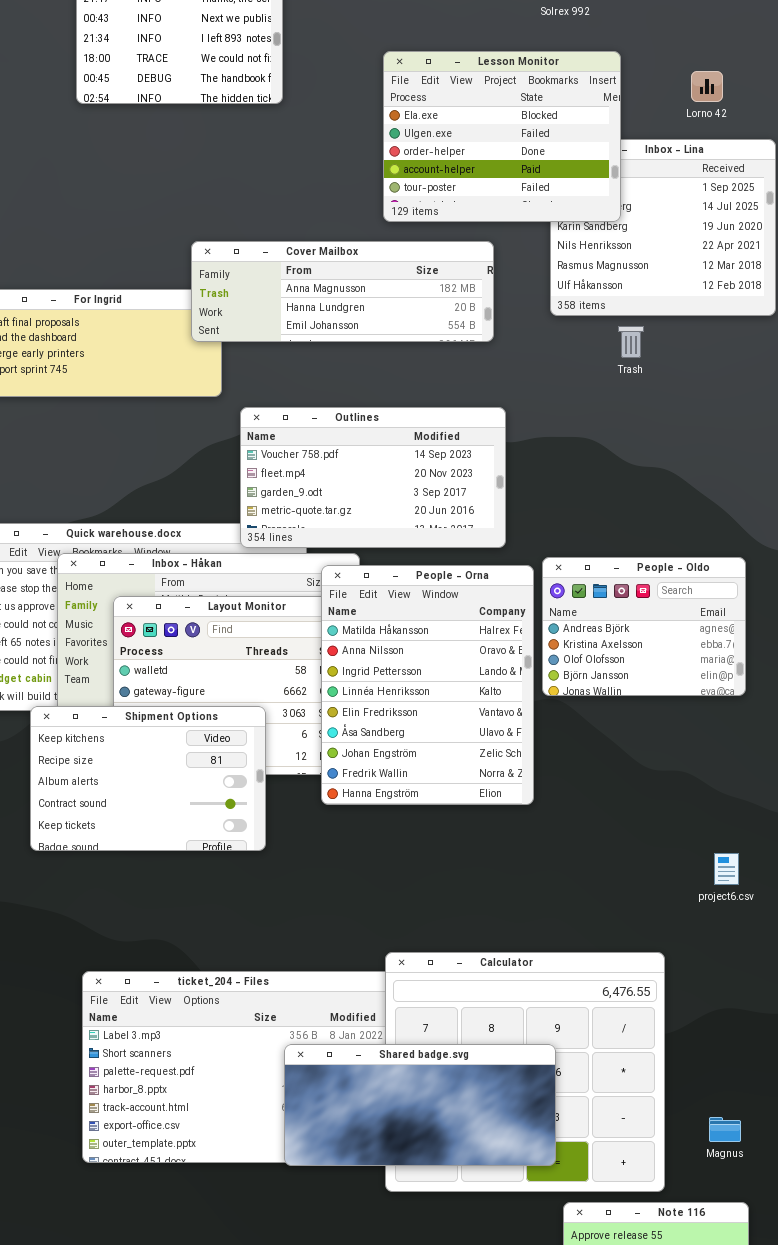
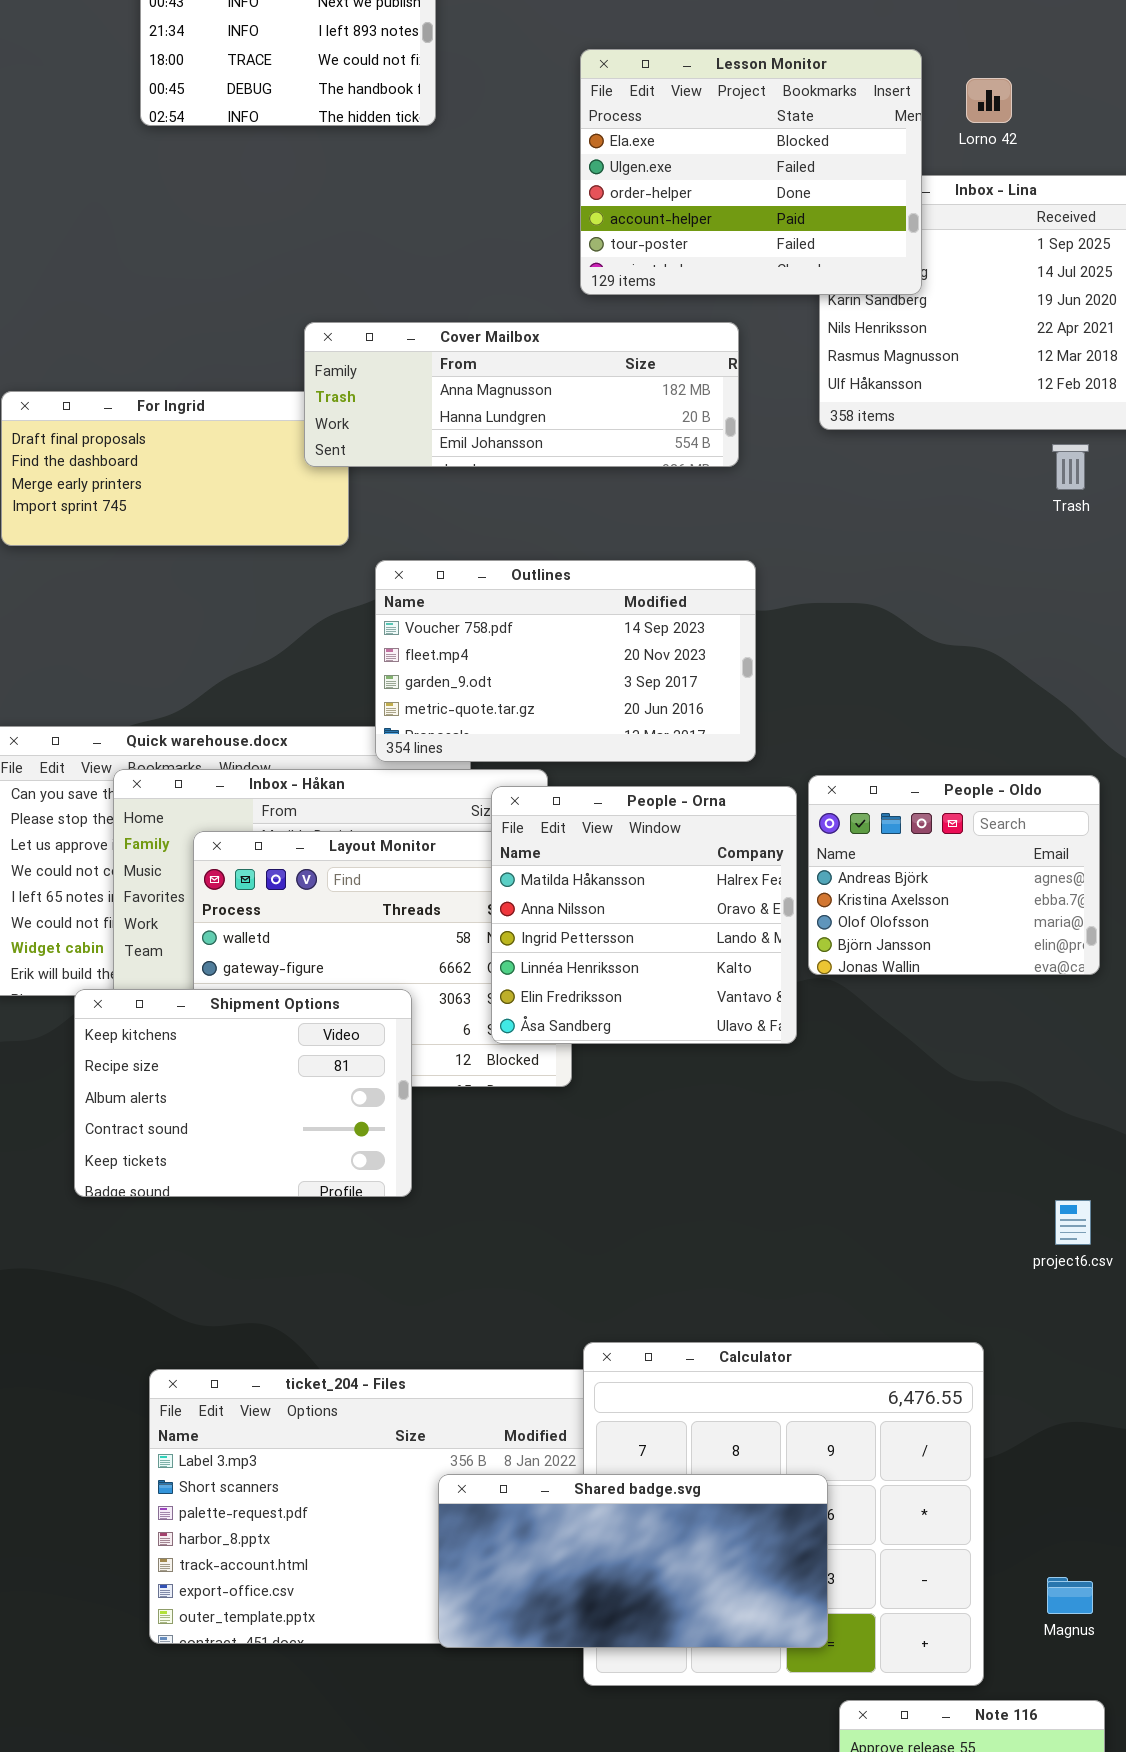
Lorno 42: [691,71,723,102] -> [966,78,1012,123], moved
Trash: [618,326,644,358] -> [1052,444,1089,490], moved
People - Orna: [321,565,534,805] -> [491,786,797,1044], resized

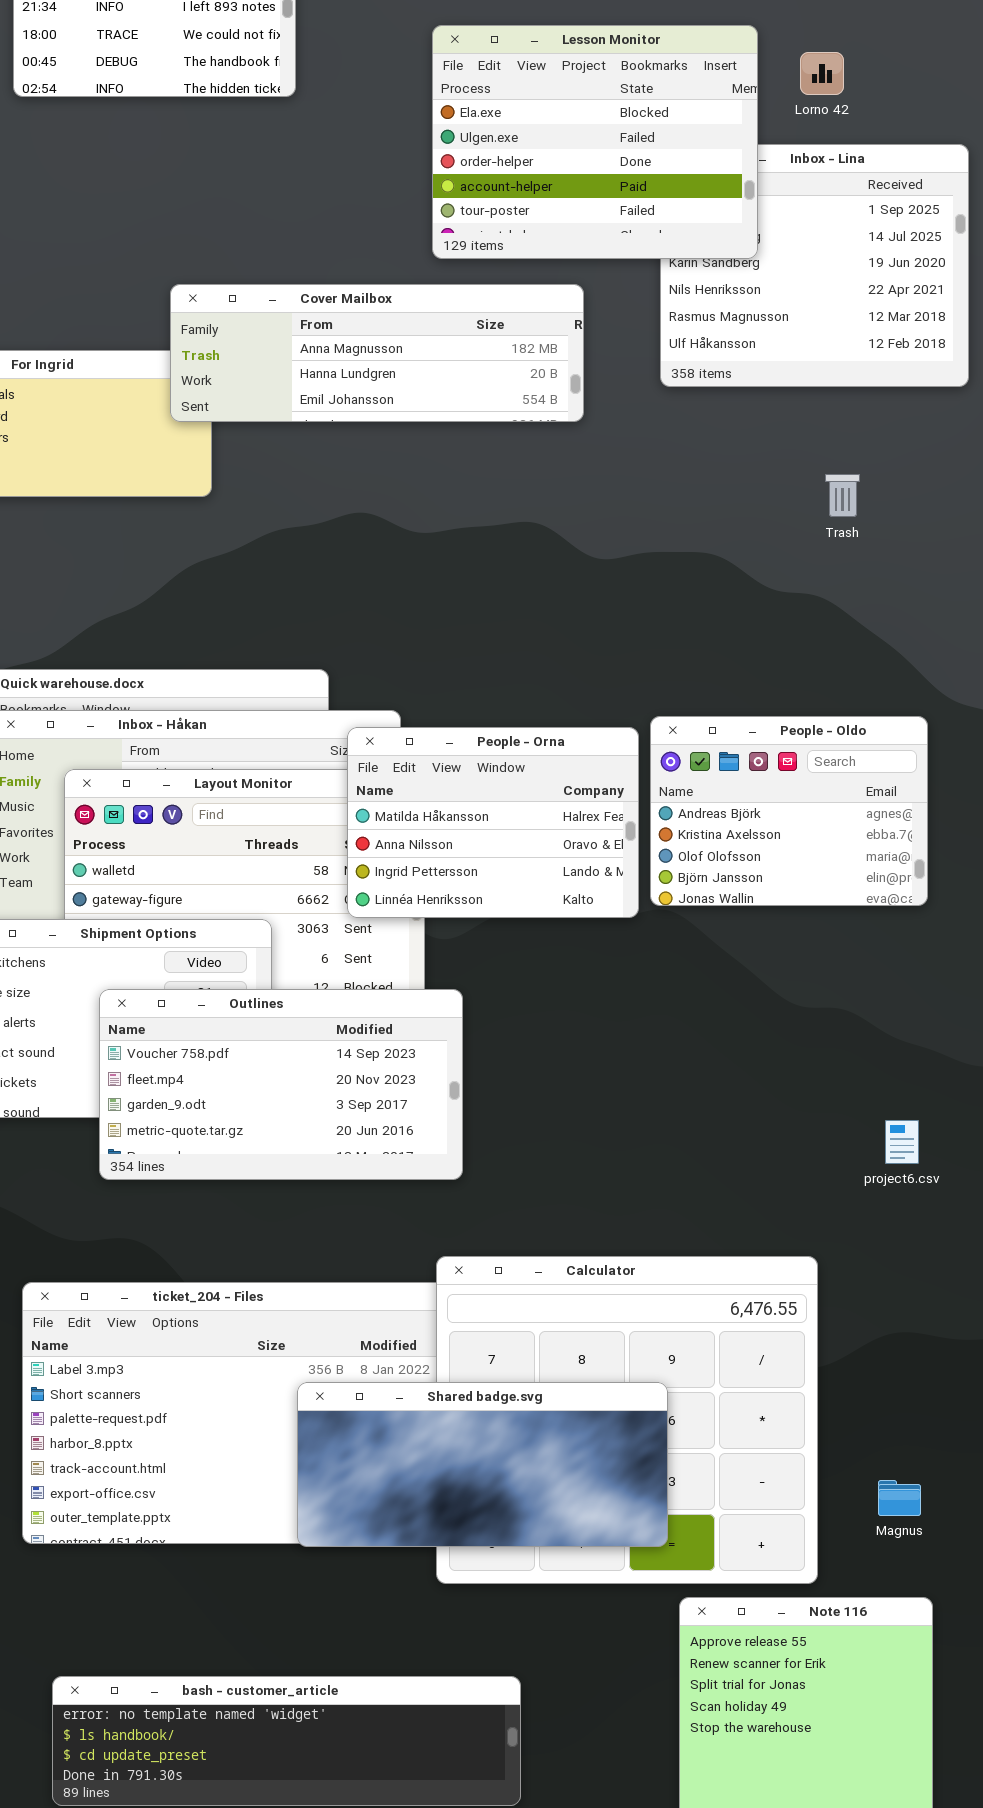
Trash: [1052,444,1089,490] -> [825,474,860,517], moved
Outlines: [375,560,756,762] -> [99,989,463,1180], moved
People - Orna: [491,786,797,1044] -> [347,727,639,918], resized

